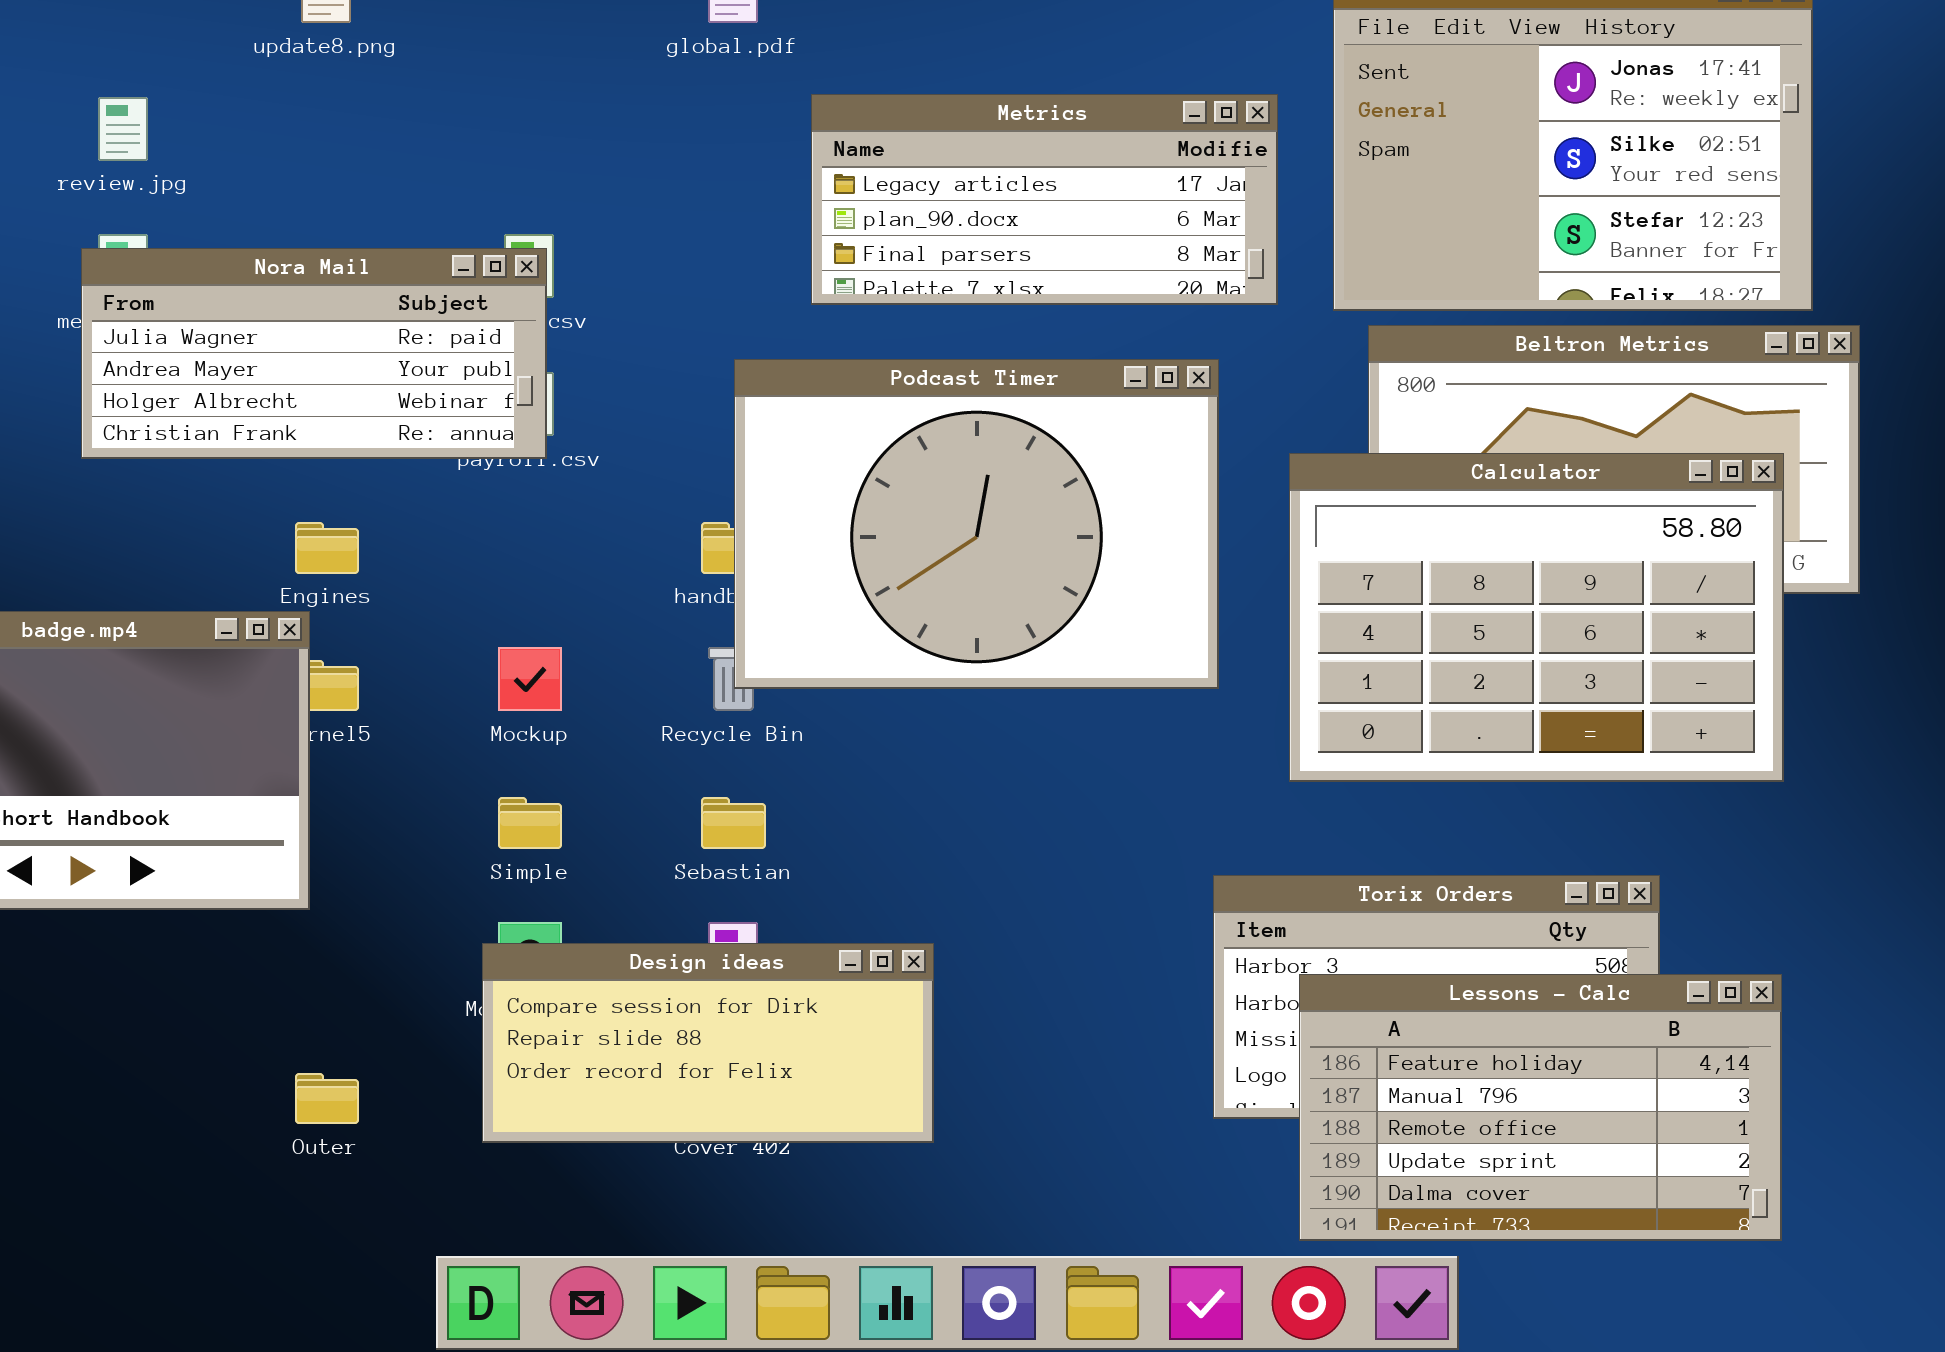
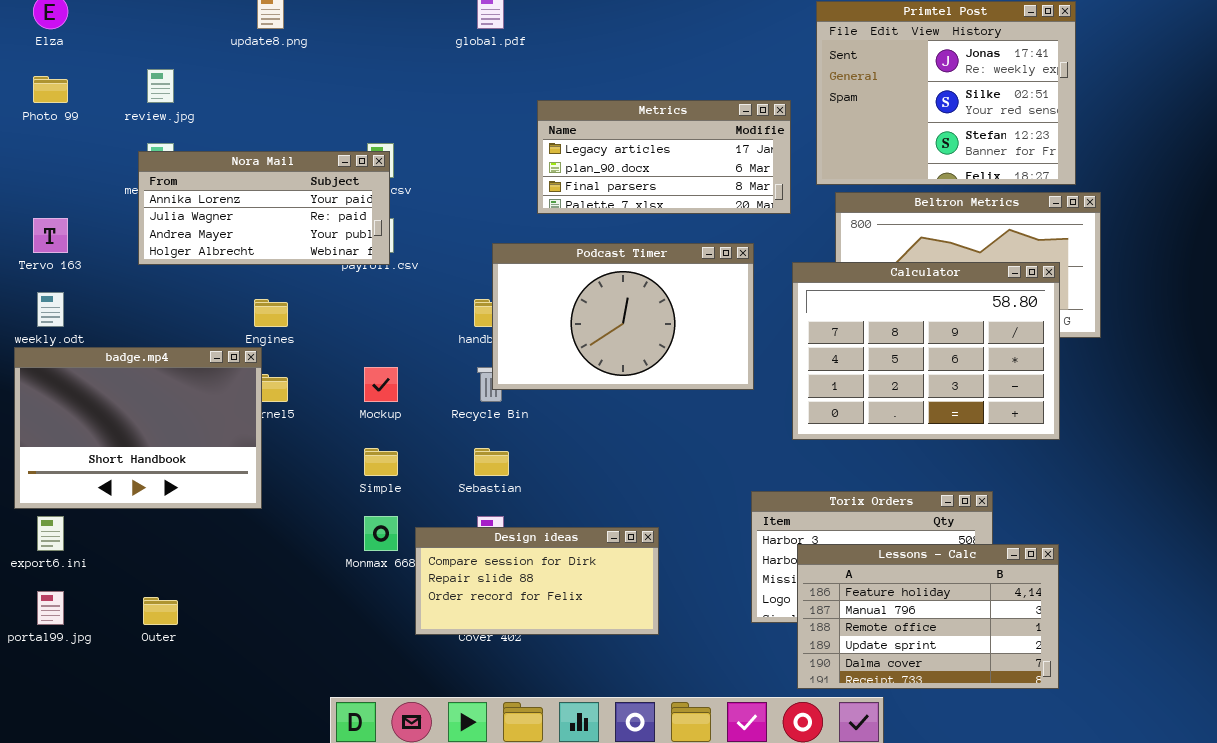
Metrics: [811,94,1278,305] -> [537,100,791,214], moved
Nora Mail: [81,248,547,459] -> [138,151,390,265], scrolled up 1 row
Podcast Timer: [734,359,1219,689] -> [492,243,754,390], resized
Design ideas: [482,943,934,1143] -> [415,527,659,635], moved
Outer: [295,1073,359,1124] -> [143,597,178,625], moved

